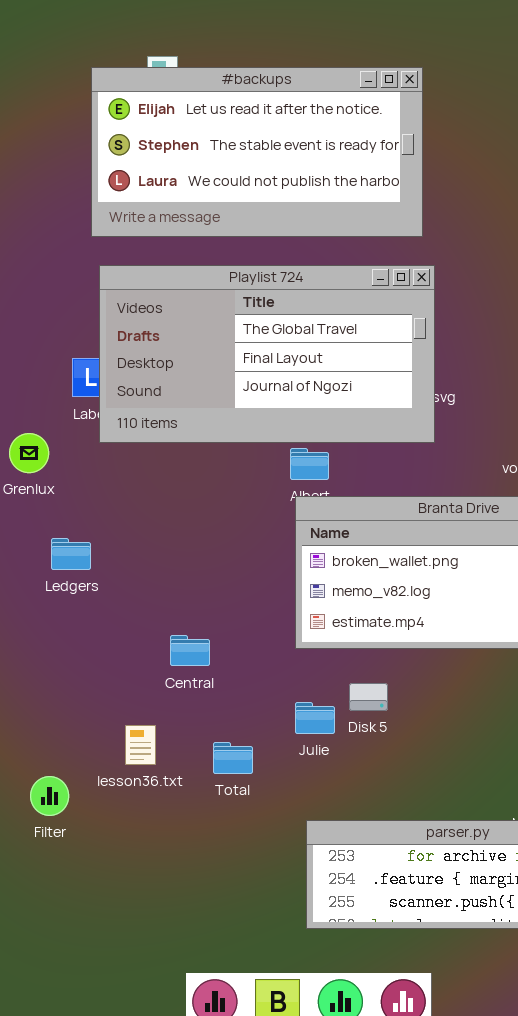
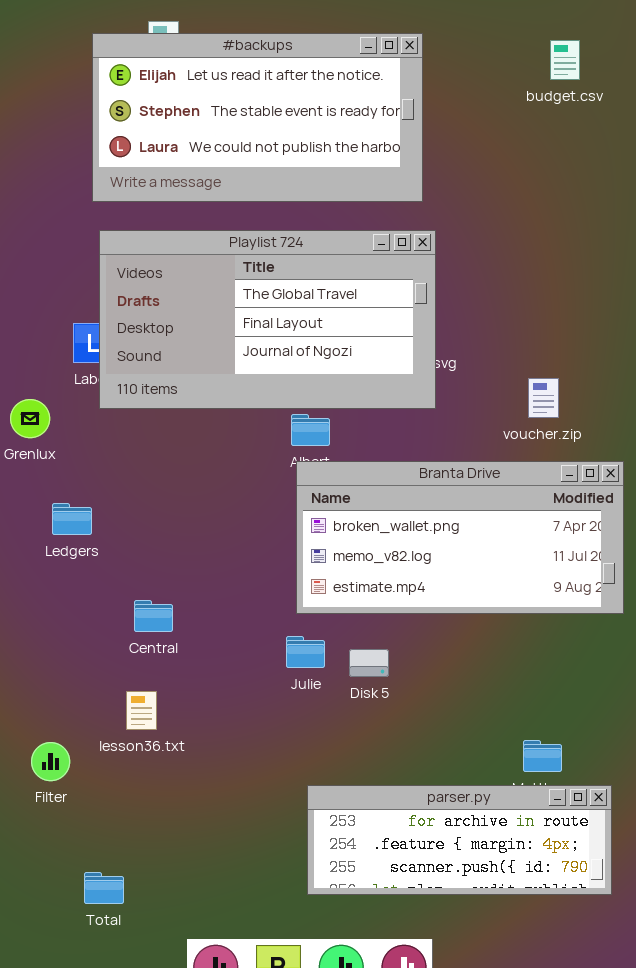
Central: [170,635,210,666] -> [134,600,173,632], moved
Julie: [295,702,335,734] -> [286,636,325,668], moved
Total: [213,742,253,774] -> [84,872,124,904], moved

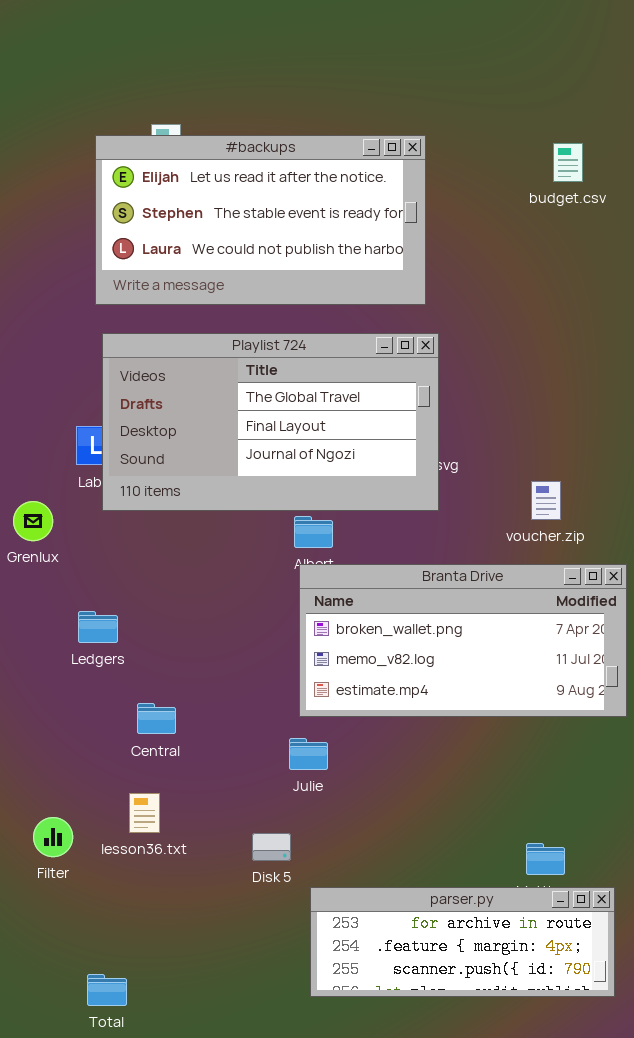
Ledgers: [52,503,92,535] -> [78,611,118,643], moved
Disk 5: [349,649,389,677] -> [252,833,291,861], moved
Filter: [31,742,70,781] -> [33,817,73,857], moved

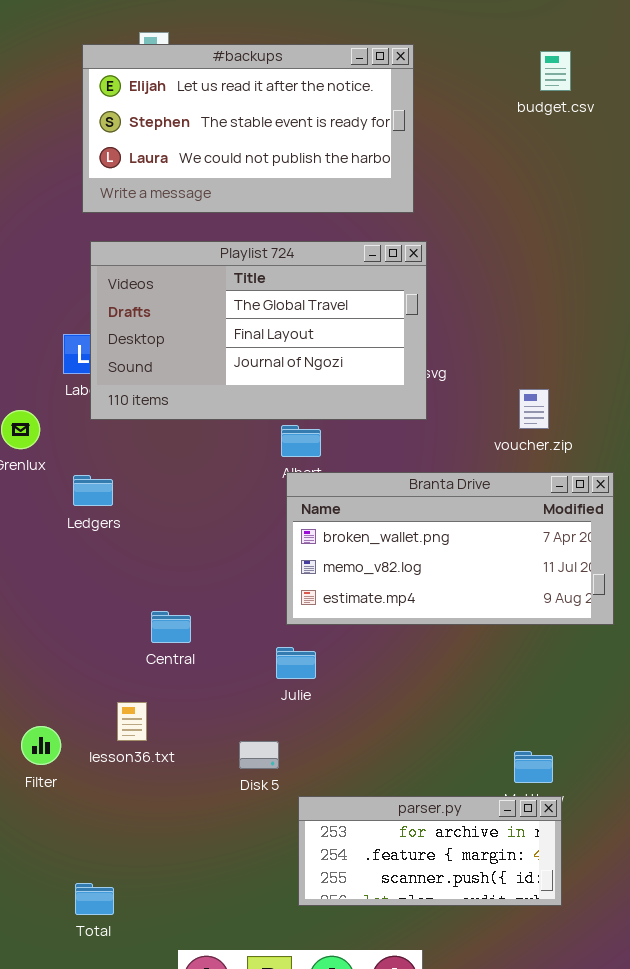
Ledgers: [78,611,118,643] -> [73,475,113,506], moved
Central: [137,703,176,734] -> [151,611,191,643], moved
parser.py: [310,887,615,997] -> [298,796,562,906], resized

